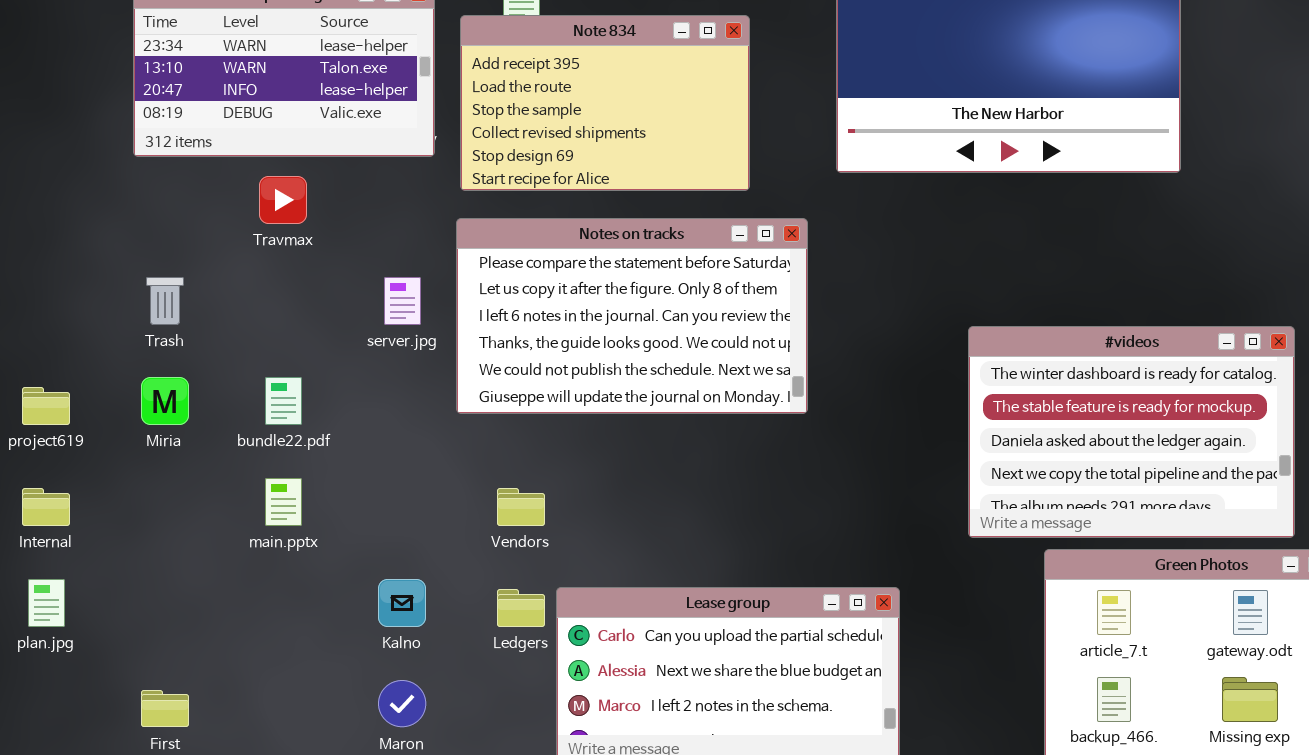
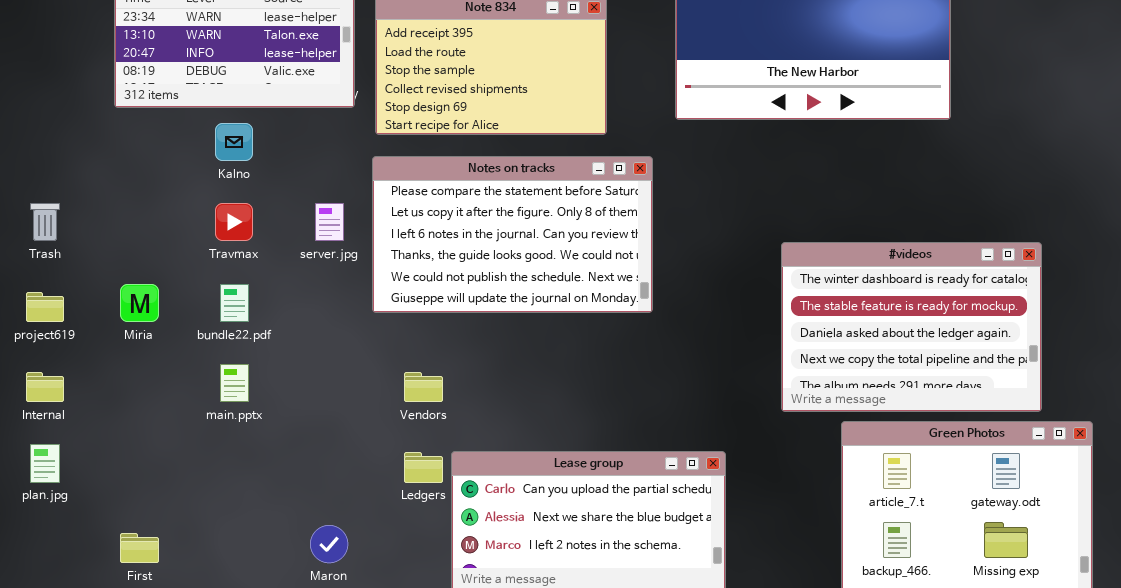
Travmax: [259,176,307,224] -> [215,203,253,241], moved
Trash: [146,277,184,325] -> [30,203,60,241], moved
Kalno: [378,579,426,627] -> [215,123,253,161], moved

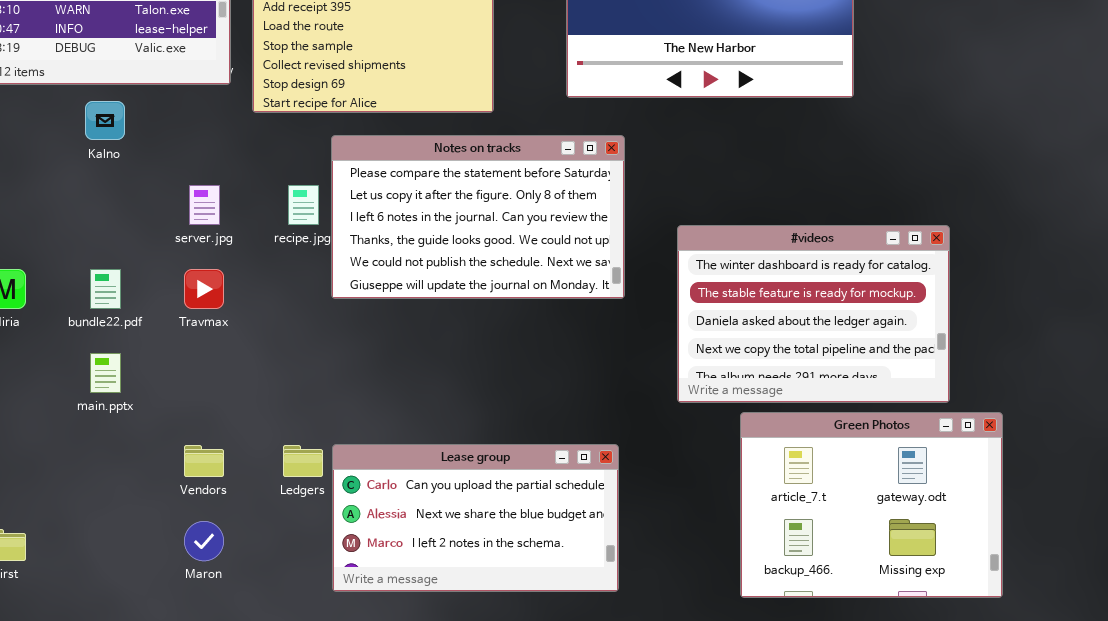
Notes on tracks: [372,156,653,313] -> [331,135,625,299], moved
Travmax: [215,203,253,241] -> [184,269,224,309], moved
Vendors: [404,372,443,402] -> [184,445,224,477], moved

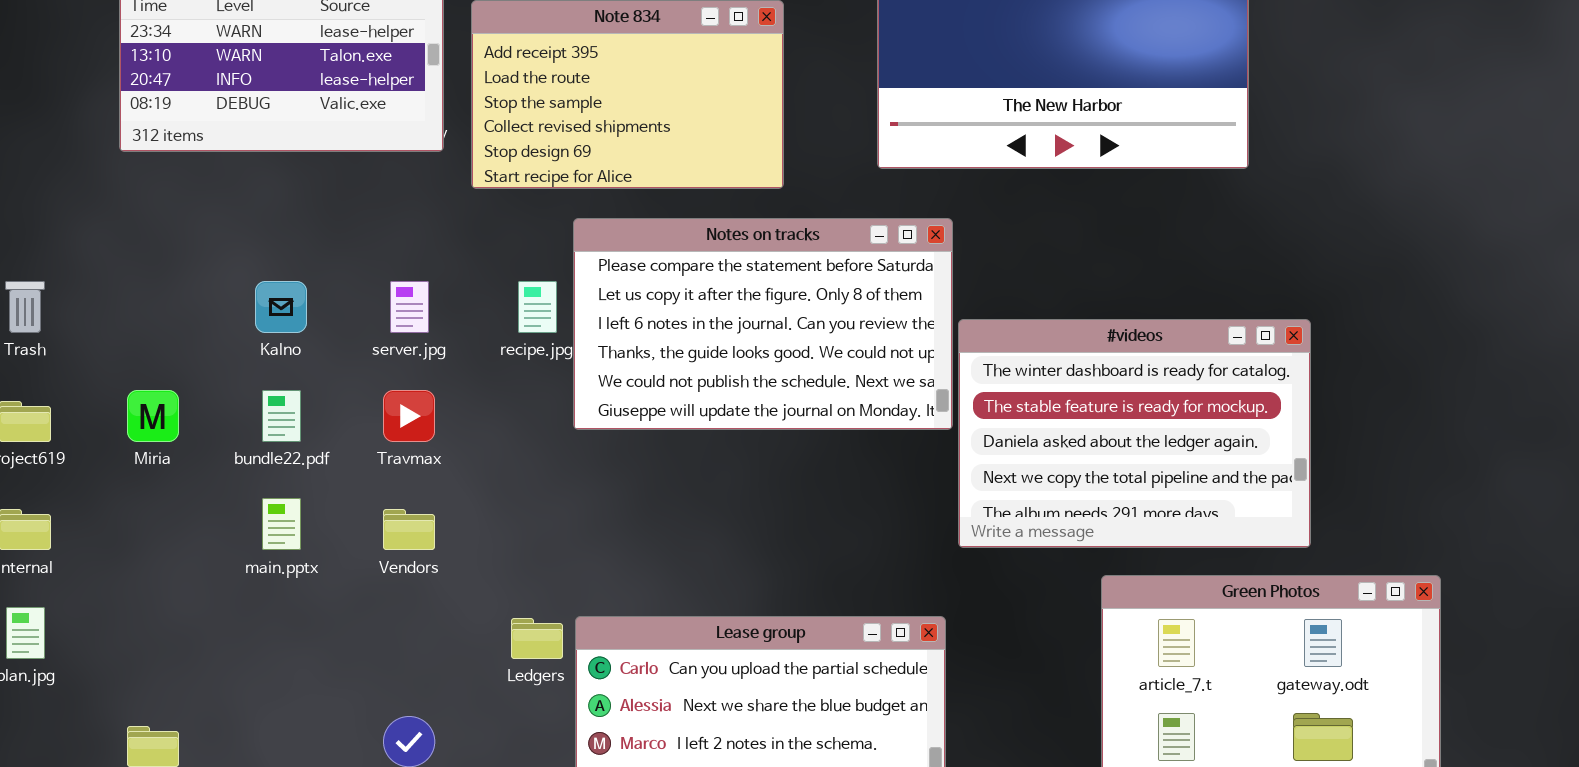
Kalno: [85,101,125,140] -> [255,281,307,333], moved
#videos: [677,225,950,403] -> [958,319,1311,548], moved
Vendors: [184,445,224,477] -> [383,509,435,550], moved

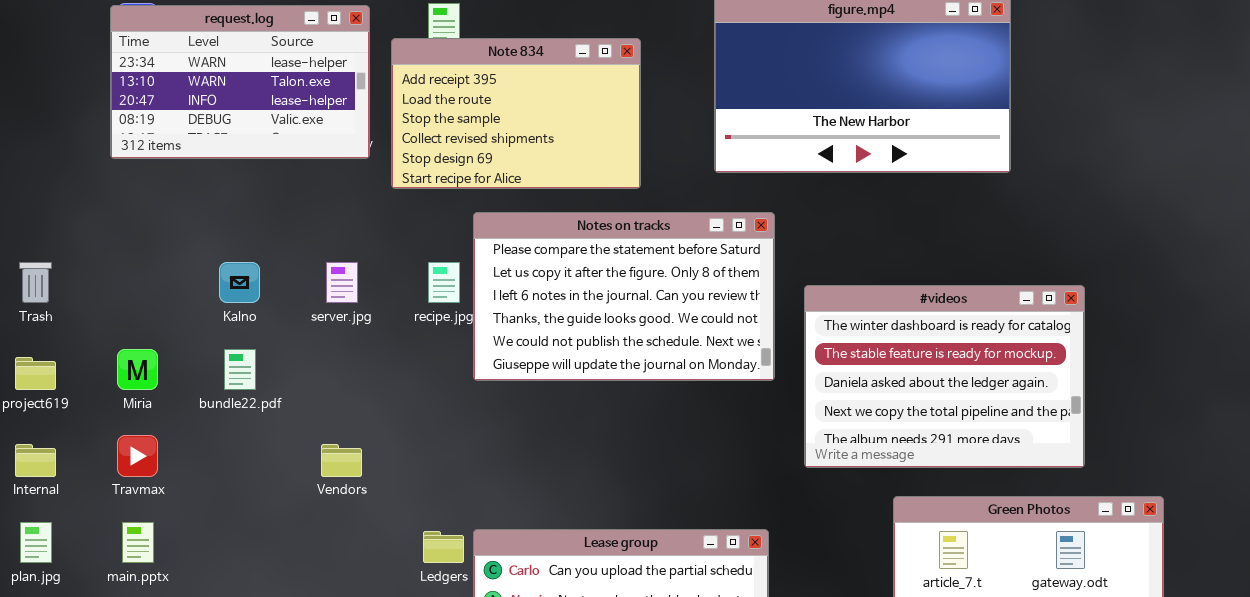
#videos: [958,319,1311,548] -> [804,285,1085,468], moved
Travmax: [383,390,435,442] -> [117,435,158,477], moved
main.pptx: [262,498,301,550] -> [122,522,154,563], moved

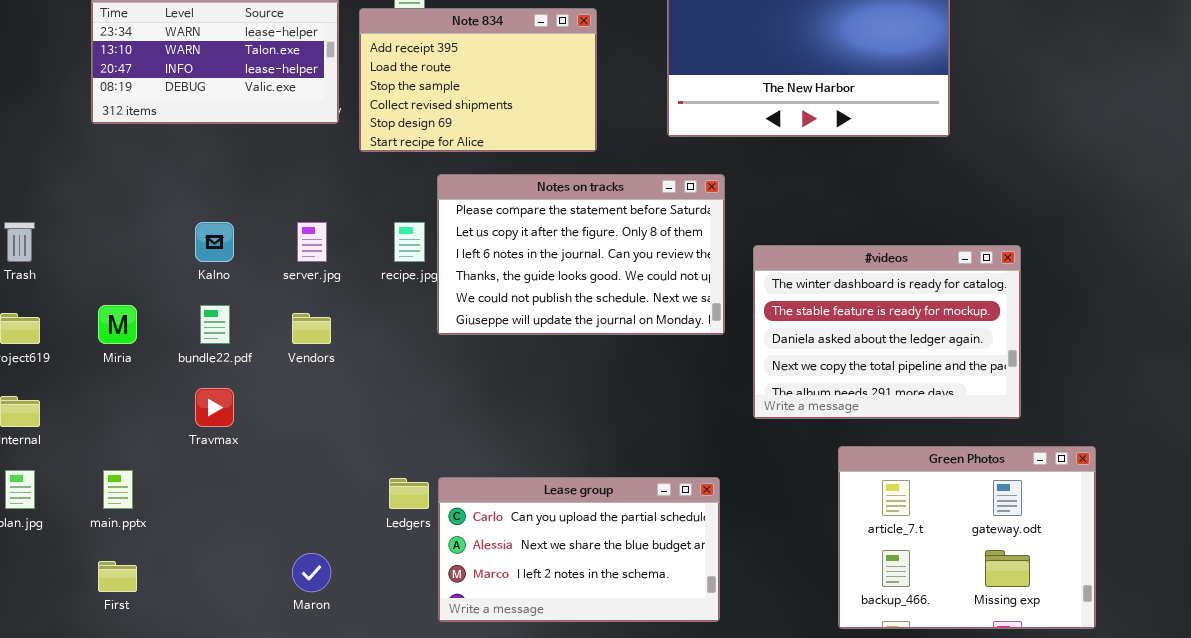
Travmax: [117,435,158,477] -> [195,388,234,427], moved
Vendors: [321,444,362,477] -> [292,313,331,344], moved

